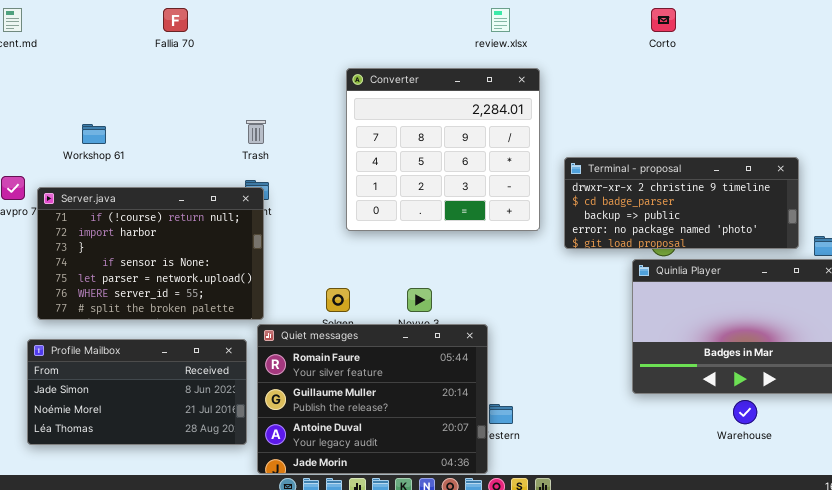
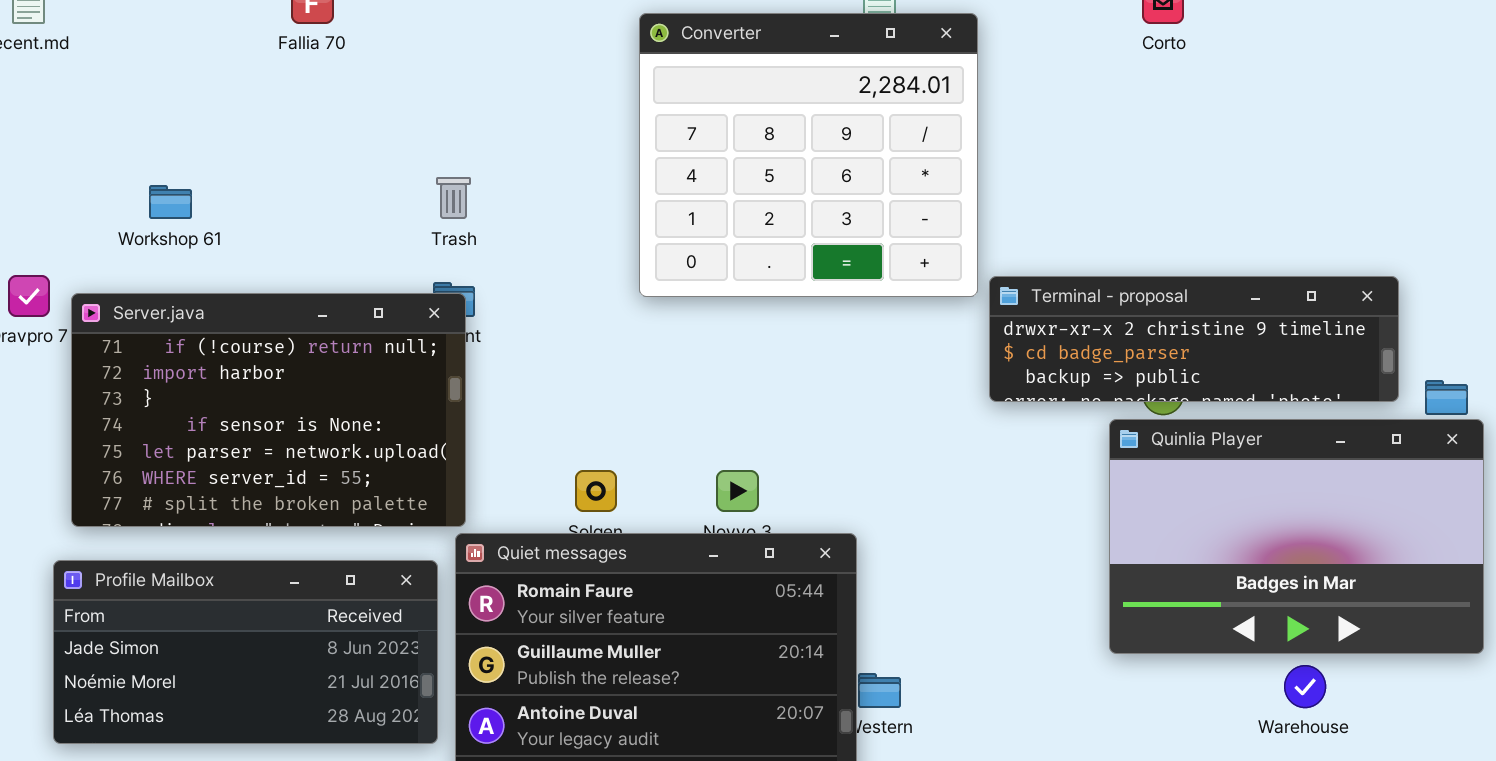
Converter: [346,68,540,231] -> [639,13,978,297], moved
Terminal - proposal: [564,157,799,249] -> [989,276,1399,402], resized

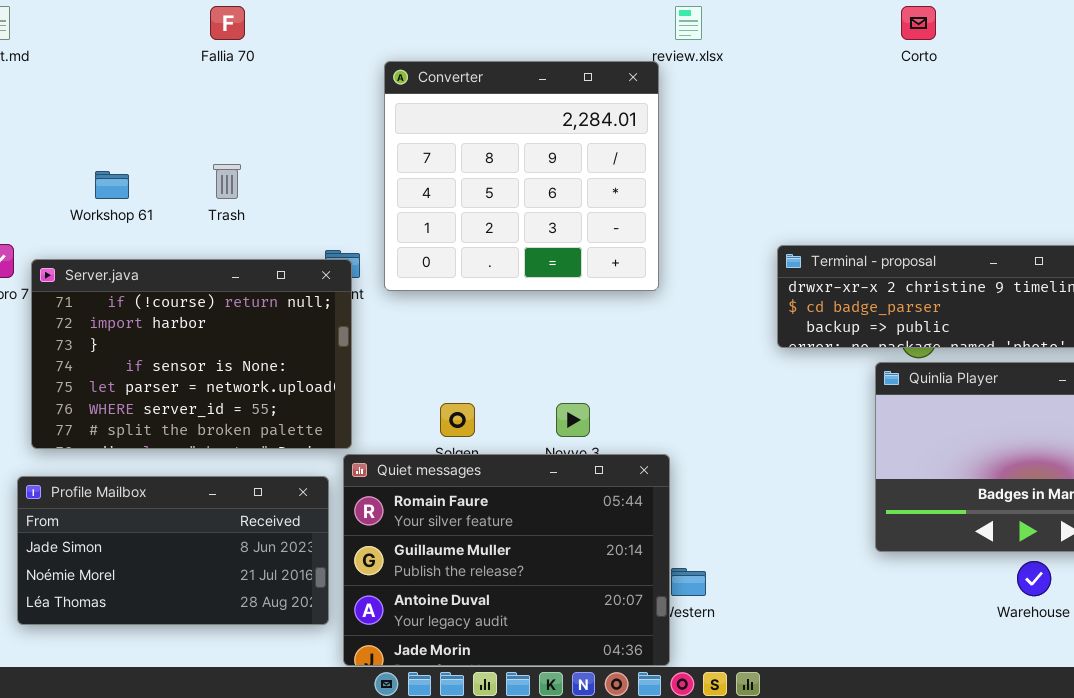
Converter: [639,13,978,297] -> [384,61,659,291], moved
Trash: [436,177,471,219] -> [213,164,241,199], moved

